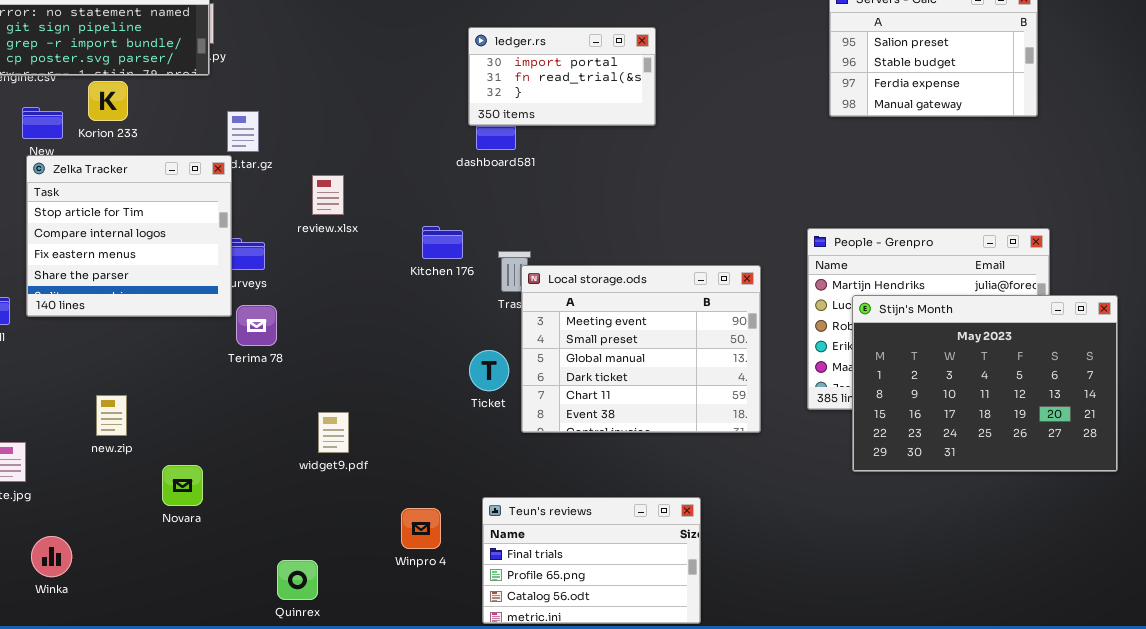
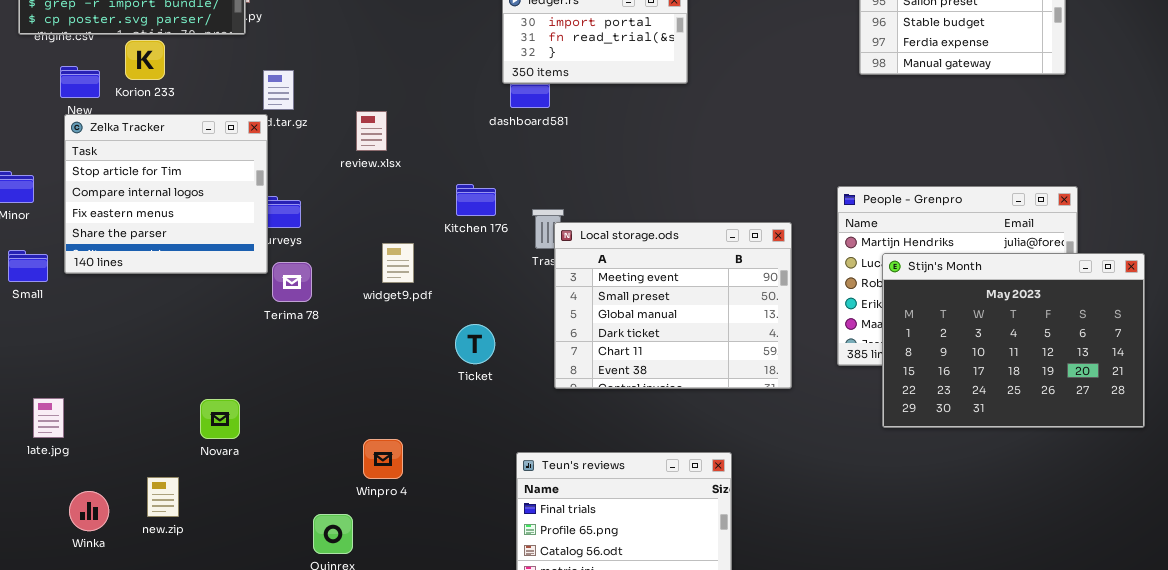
review.xlsx: [312,175,344,215] -> [356,111,387,151], moved
Ticket: [469,350,509,391] -> [455,324,495,364], moved
new.zip: [96,395,127,436] -> [147,477,179,517], moved
widget9.pdf: [318,412,349,453] -> [382,243,414,283], moved
Novara: [162,465,203,506] -> [200,399,240,439], moved
Winpro 4: [401,508,441,549] -> [363,439,403,479], moved

